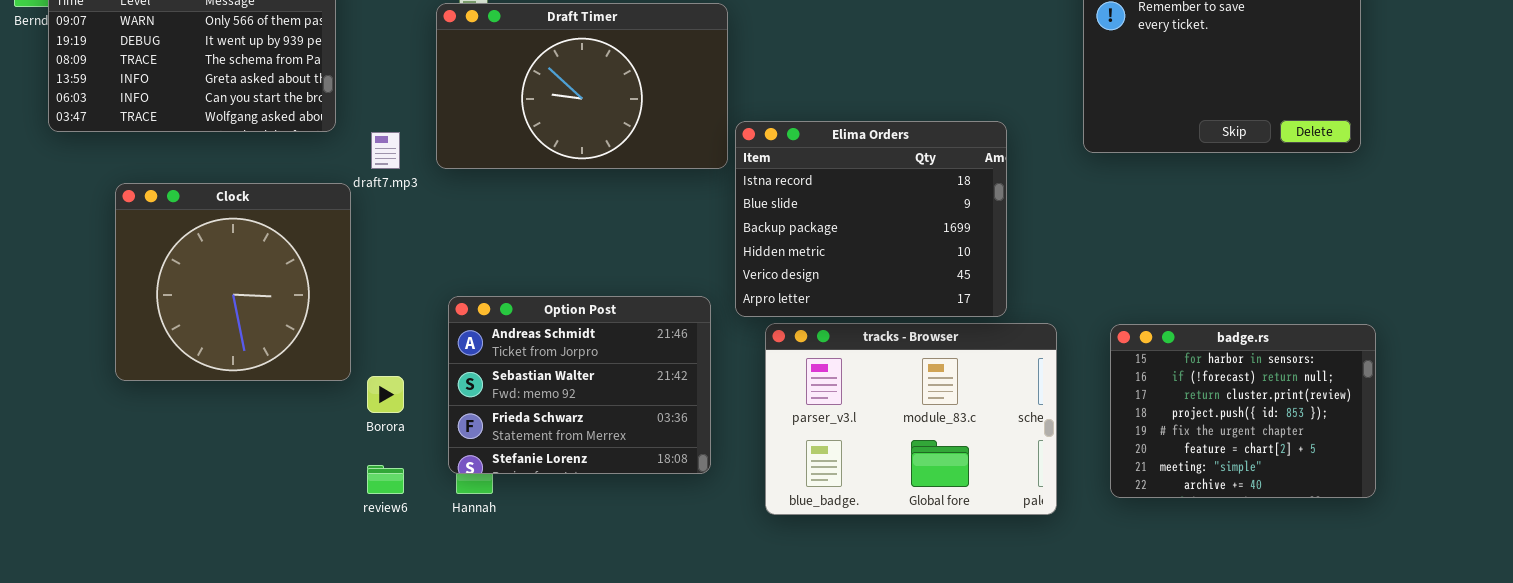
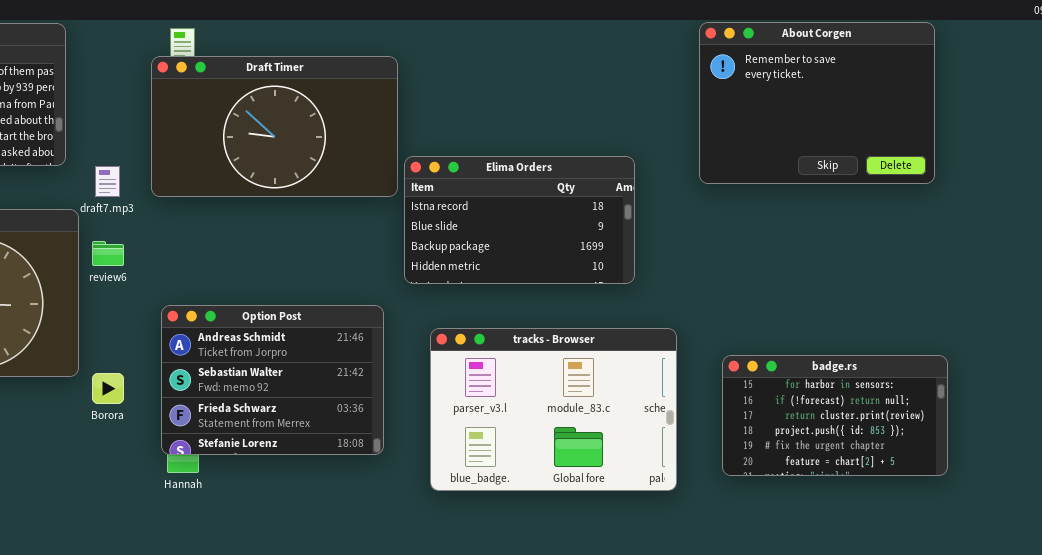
Elima Orders: [735,121,1007,317] -> [404,156,635,284], resized
badge.rs: [1110,324,1376,498] -> [722,355,948,476], resized
review6: [367,465,404,494] -> [92,241,124,266], moved

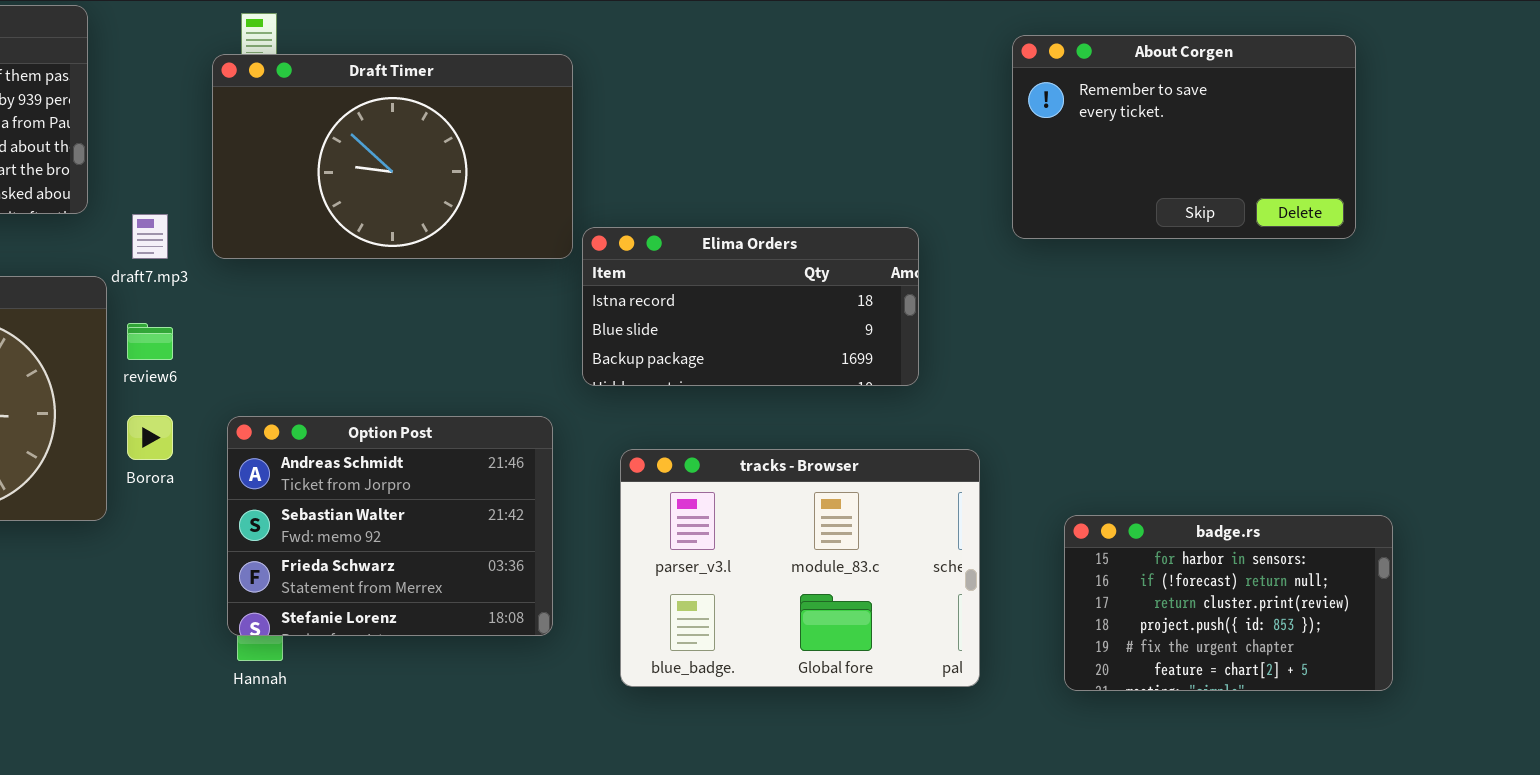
About Corgen: [699,22,935,184] -> [1012,35,1356,239], resized
Elima Orders: [404,156,635,284] -> [582,227,919,386], resized
badge.rs: [722,355,948,476] -> [1064,515,1393,691], moved
Borora: [92,373,124,404] -> [127,415,173,460], moved

